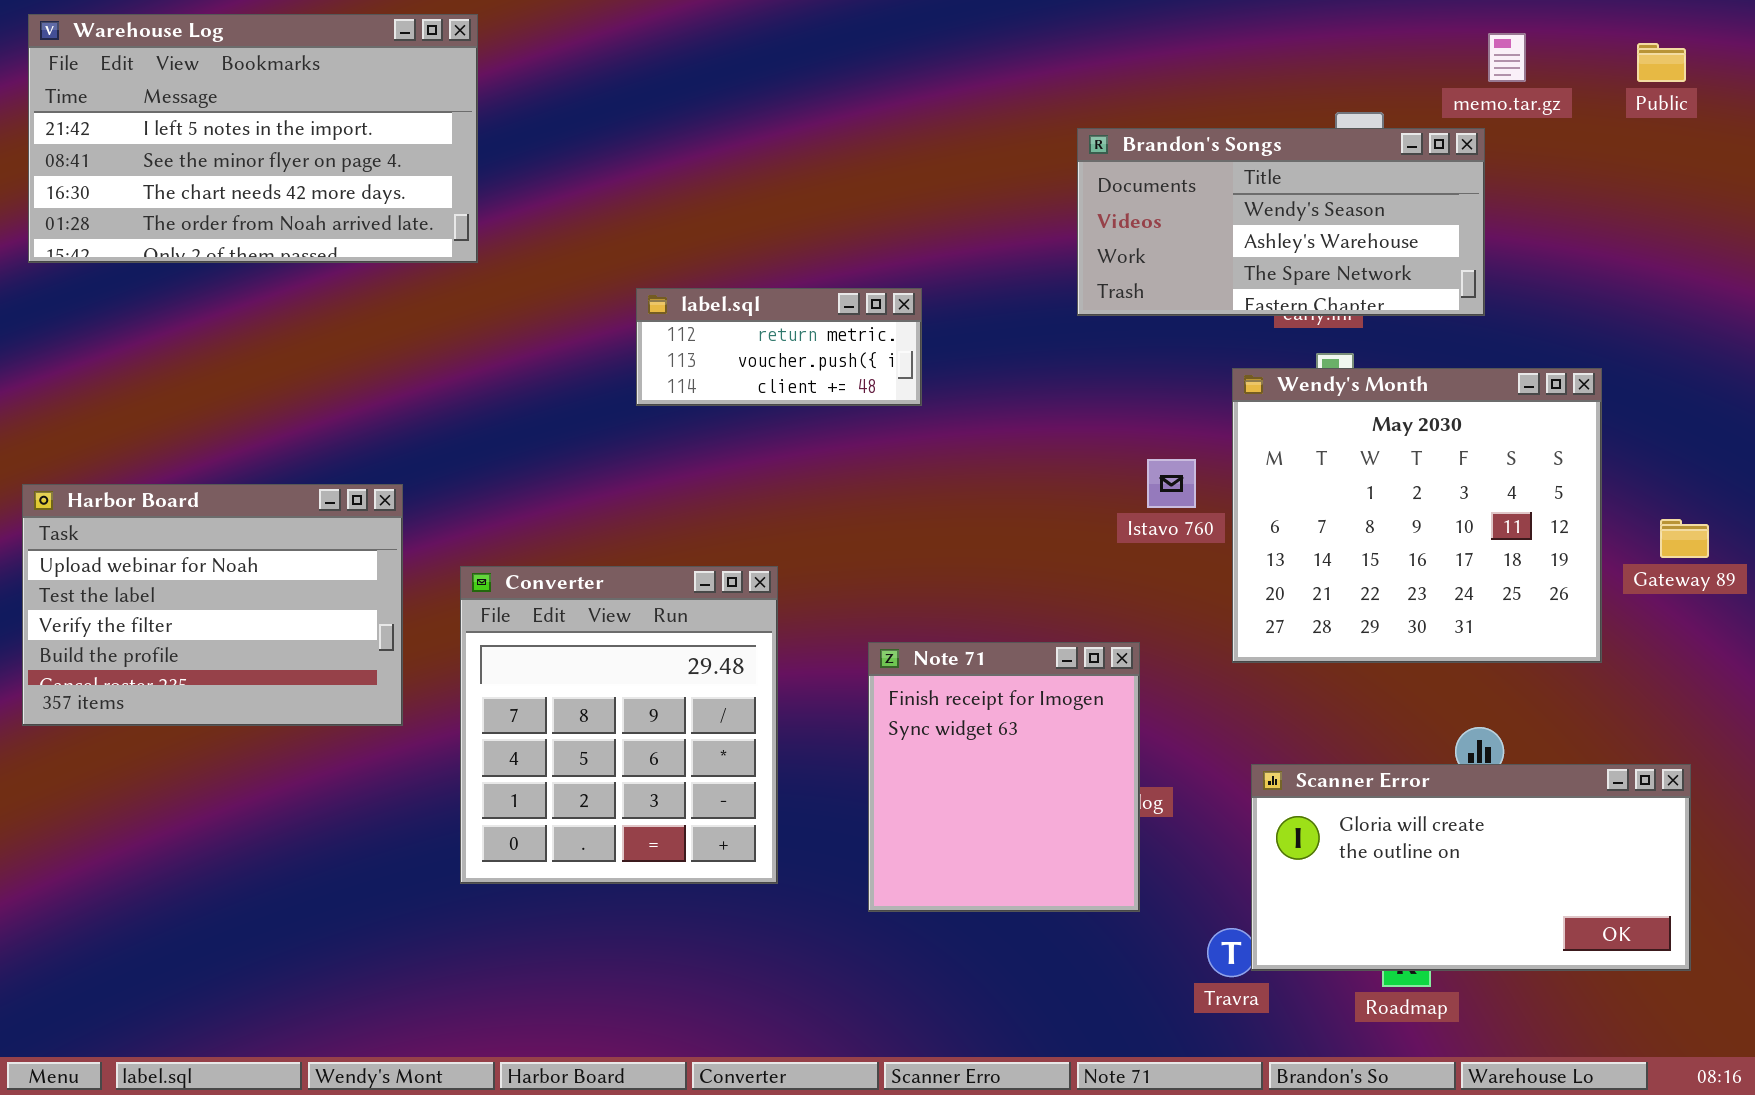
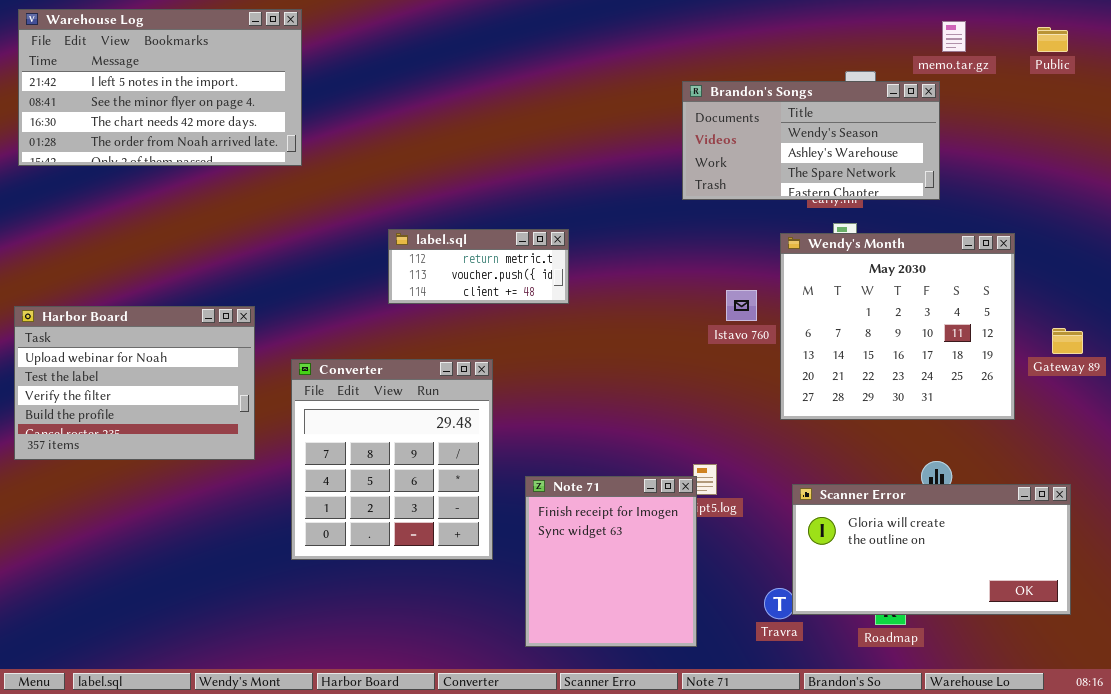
label.sql: [636,288,922,406] -> [388,229,569,304], moved
Note 71: [868,642,1140,912] -> [525,476,697,647], moved

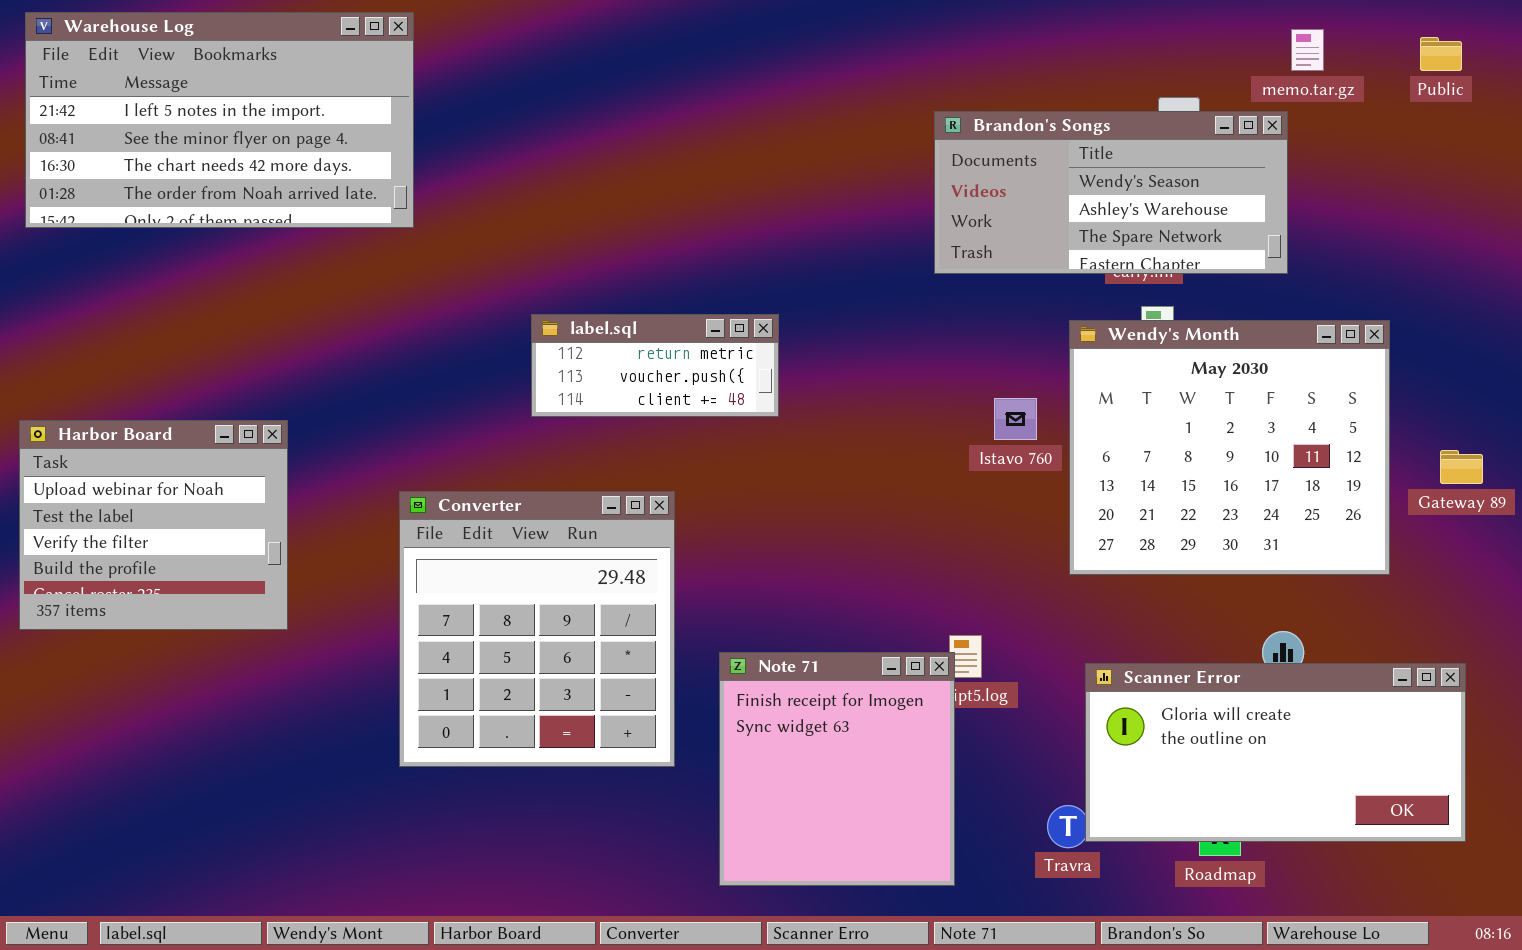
Harbor Board: [14,306,255,460] -> [19,420,288,630], resized

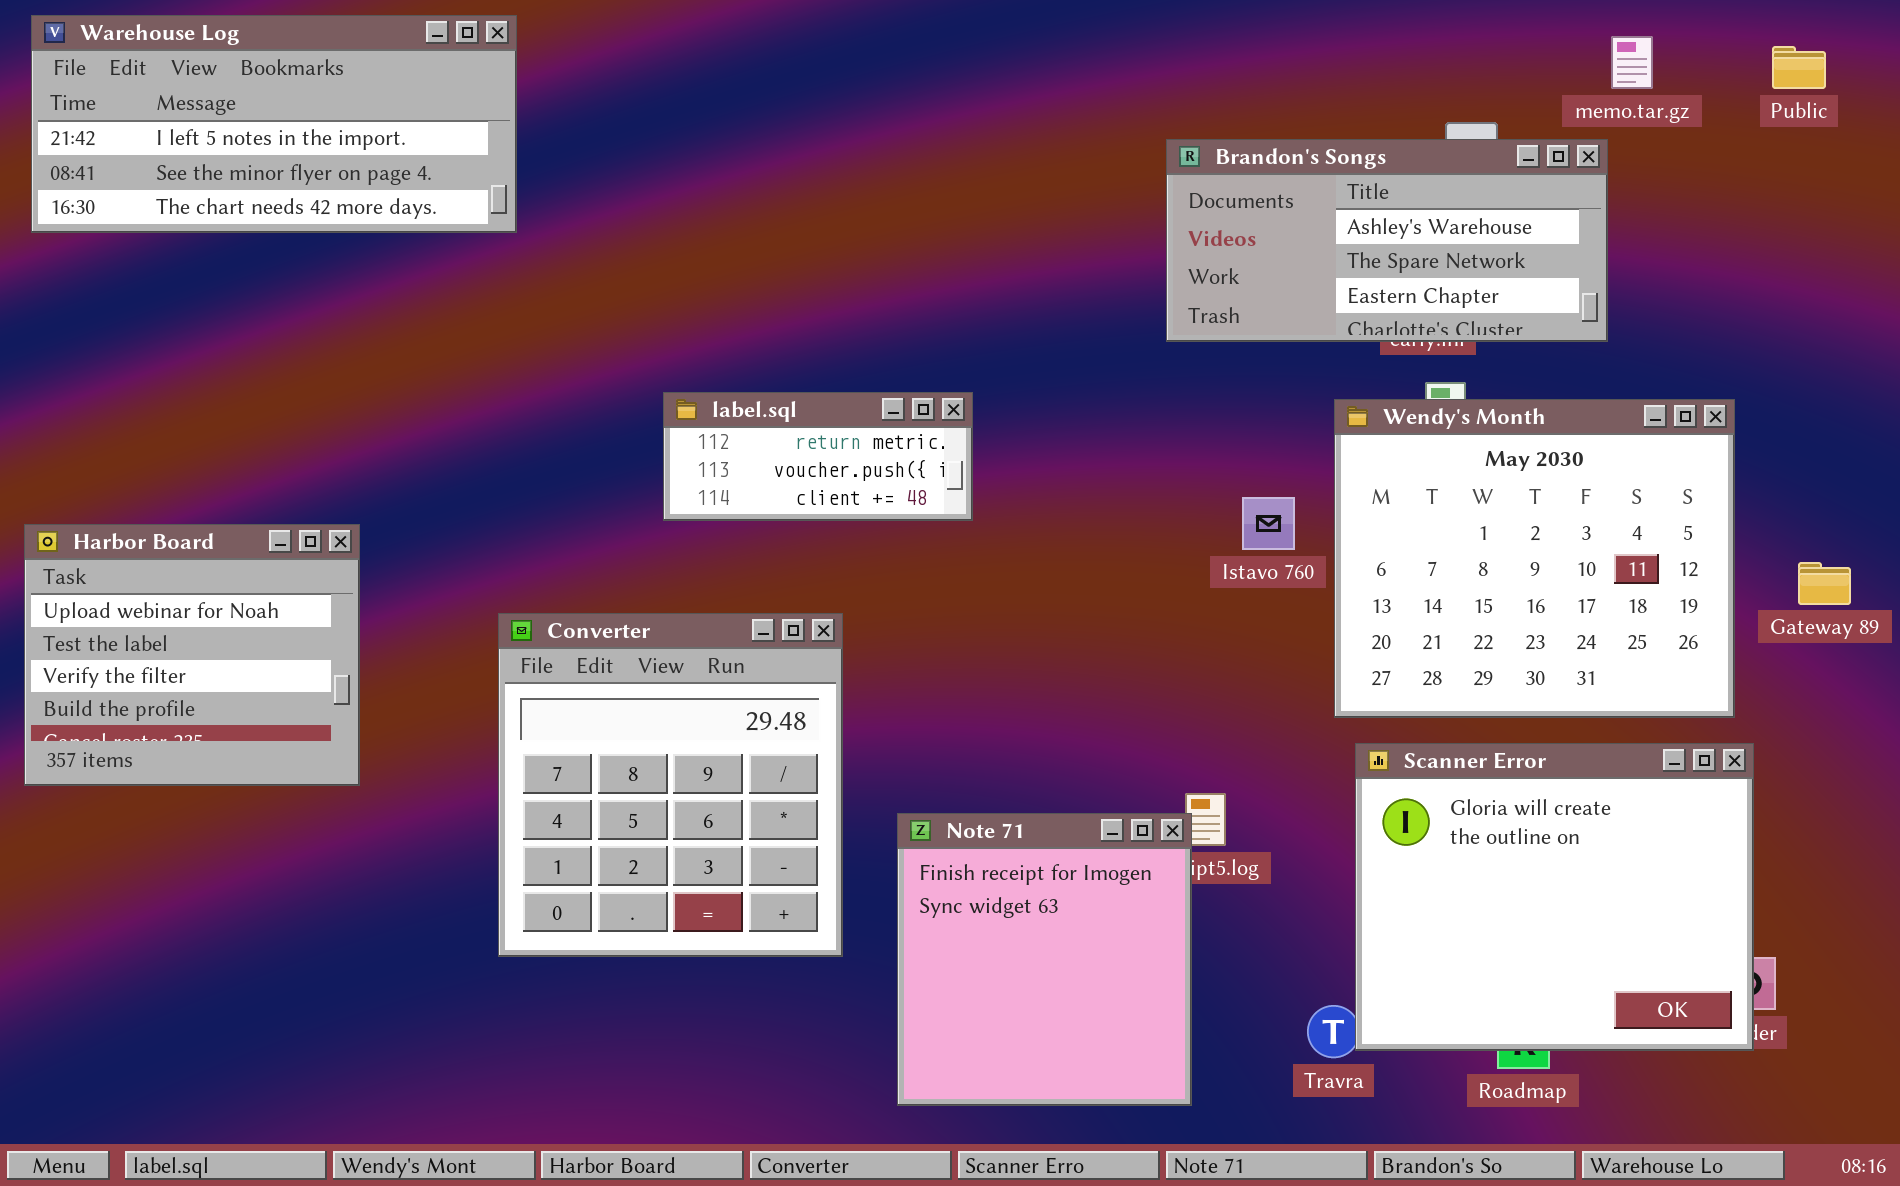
Warehouse Log: [25,12,414,228] -> [31,15,517,233], resized
Brandon's Songs: [934,111,1288,274] -> [1166,139,1608,342], scrolled down 1 row
Scanner Error: [1085,663,1466,842] -> [1355,743,1754,1051], resized

